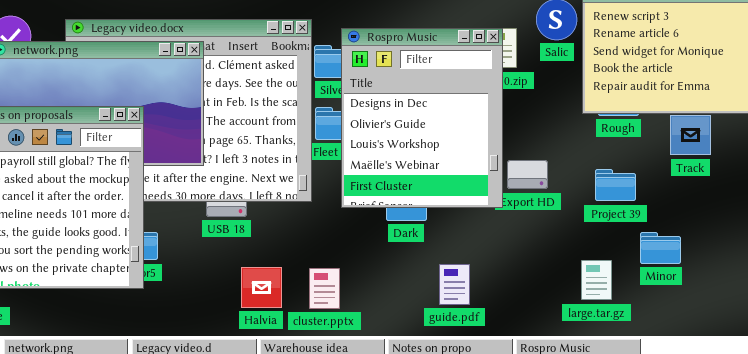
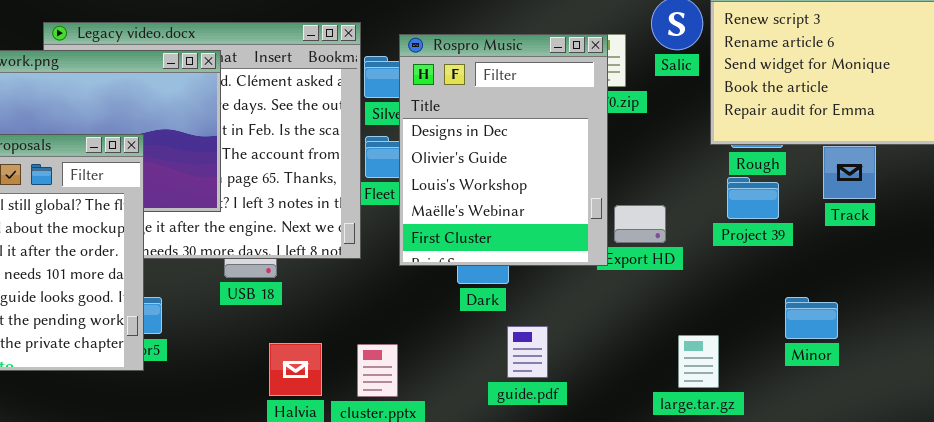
Project 39: [595,169,636,201] -> [727,177,779,219], moved
large.tar.gz: [581,260,612,300] -> [678,335,719,388], moved
guide.pdf: [439,264,470,305] -> [507,326,548,378], moved

